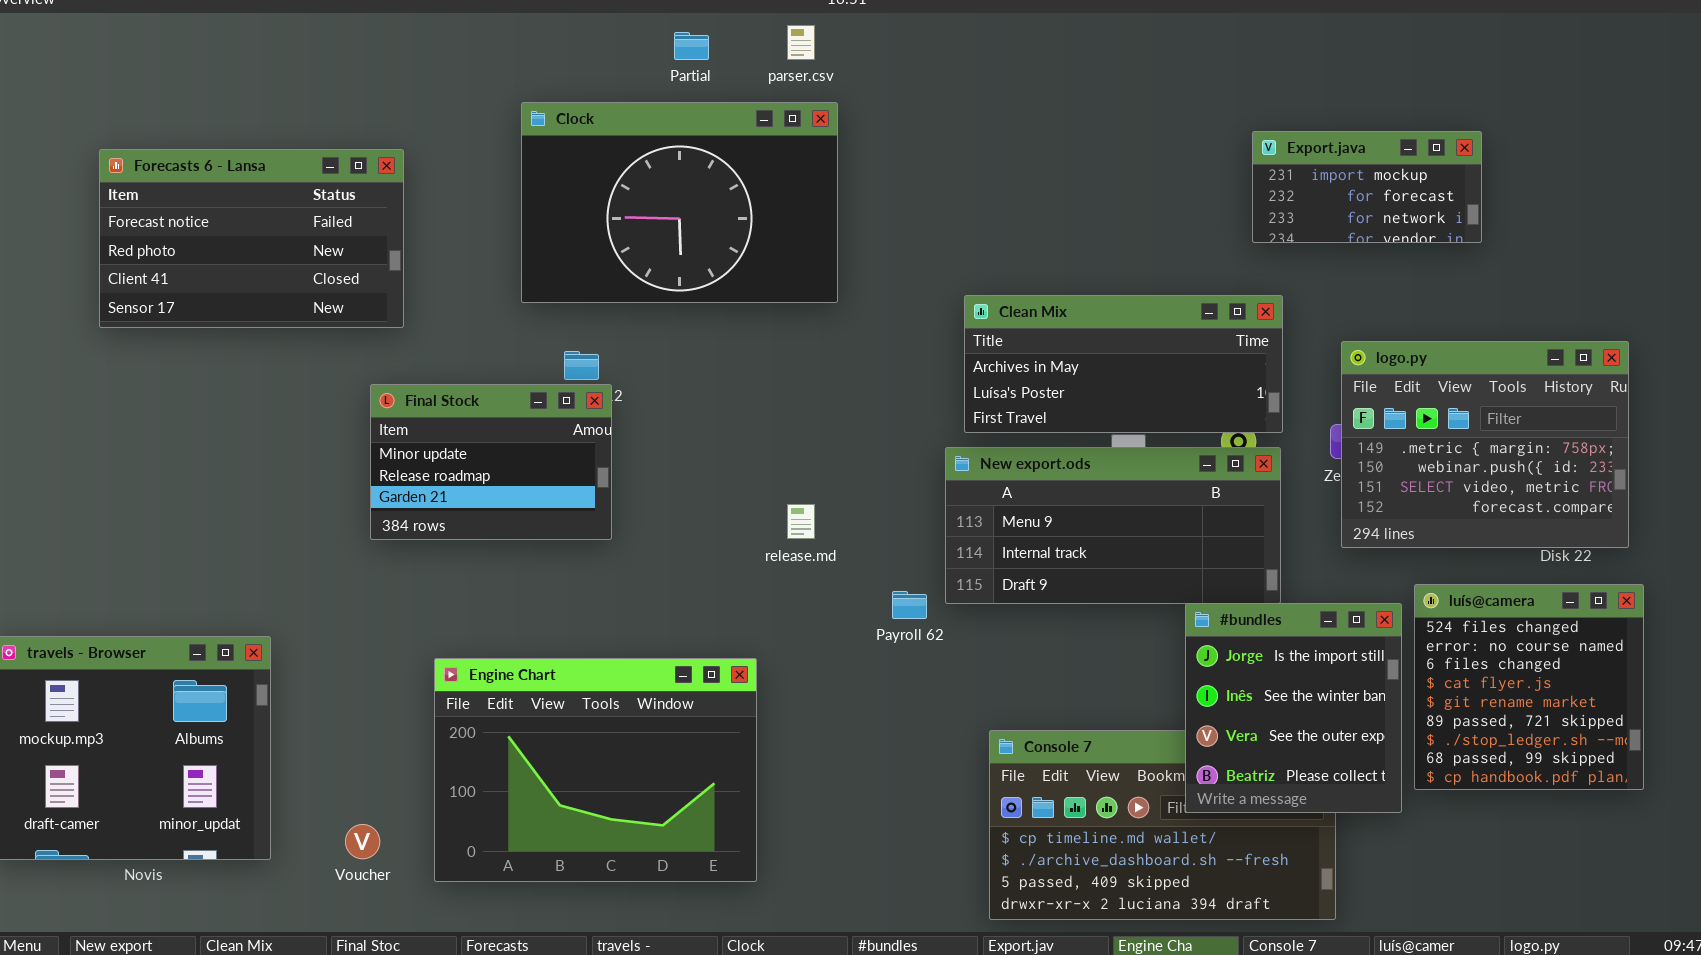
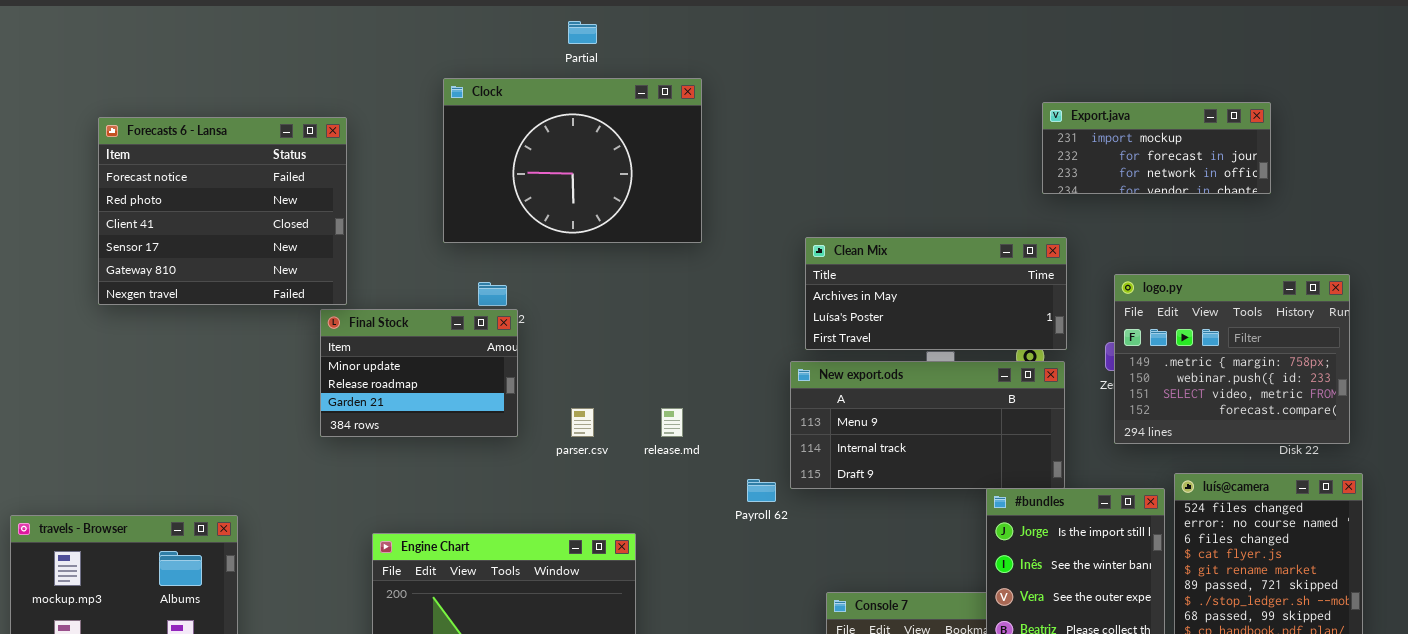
parser.csv: [787,25,815,60] -> [571,408,594,437], moved
Export.java: [1252,131,1482,243] -> [1042,102,1271,194], resized
Forecasts 6 - Lansa: [99,149,404,328] -> [98,117,347,305], resized

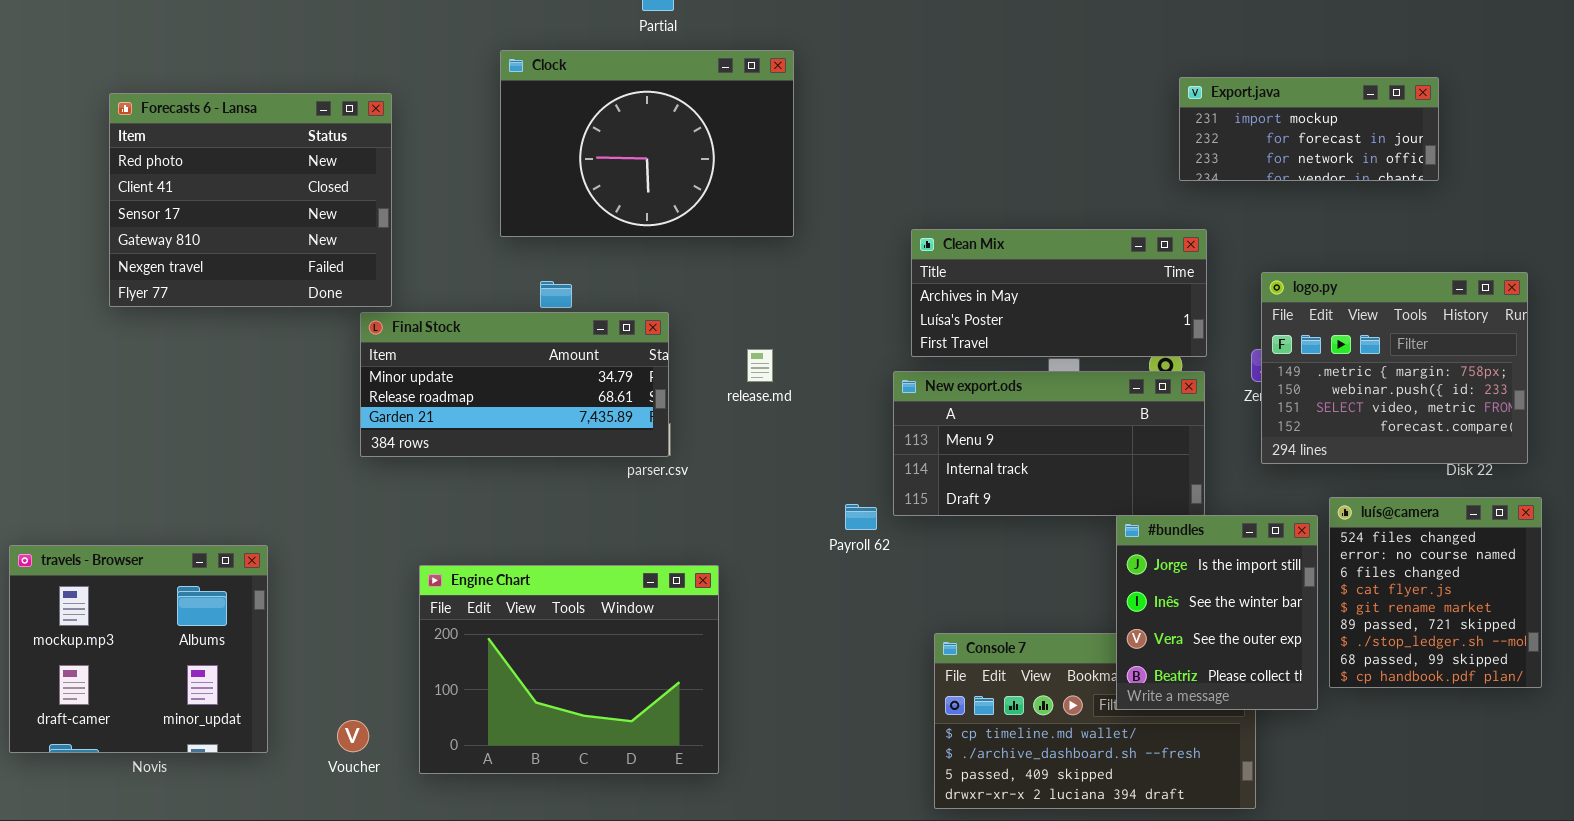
Forecasts 6 - Lansa: [98,117,347,305] -> [109,93,392,307], scrolled down 1 row
Final Stock: [320,309,518,437] -> [360,312,669,457], resized
release.md: [661,408,683,437] -> [747,349,773,382], moved

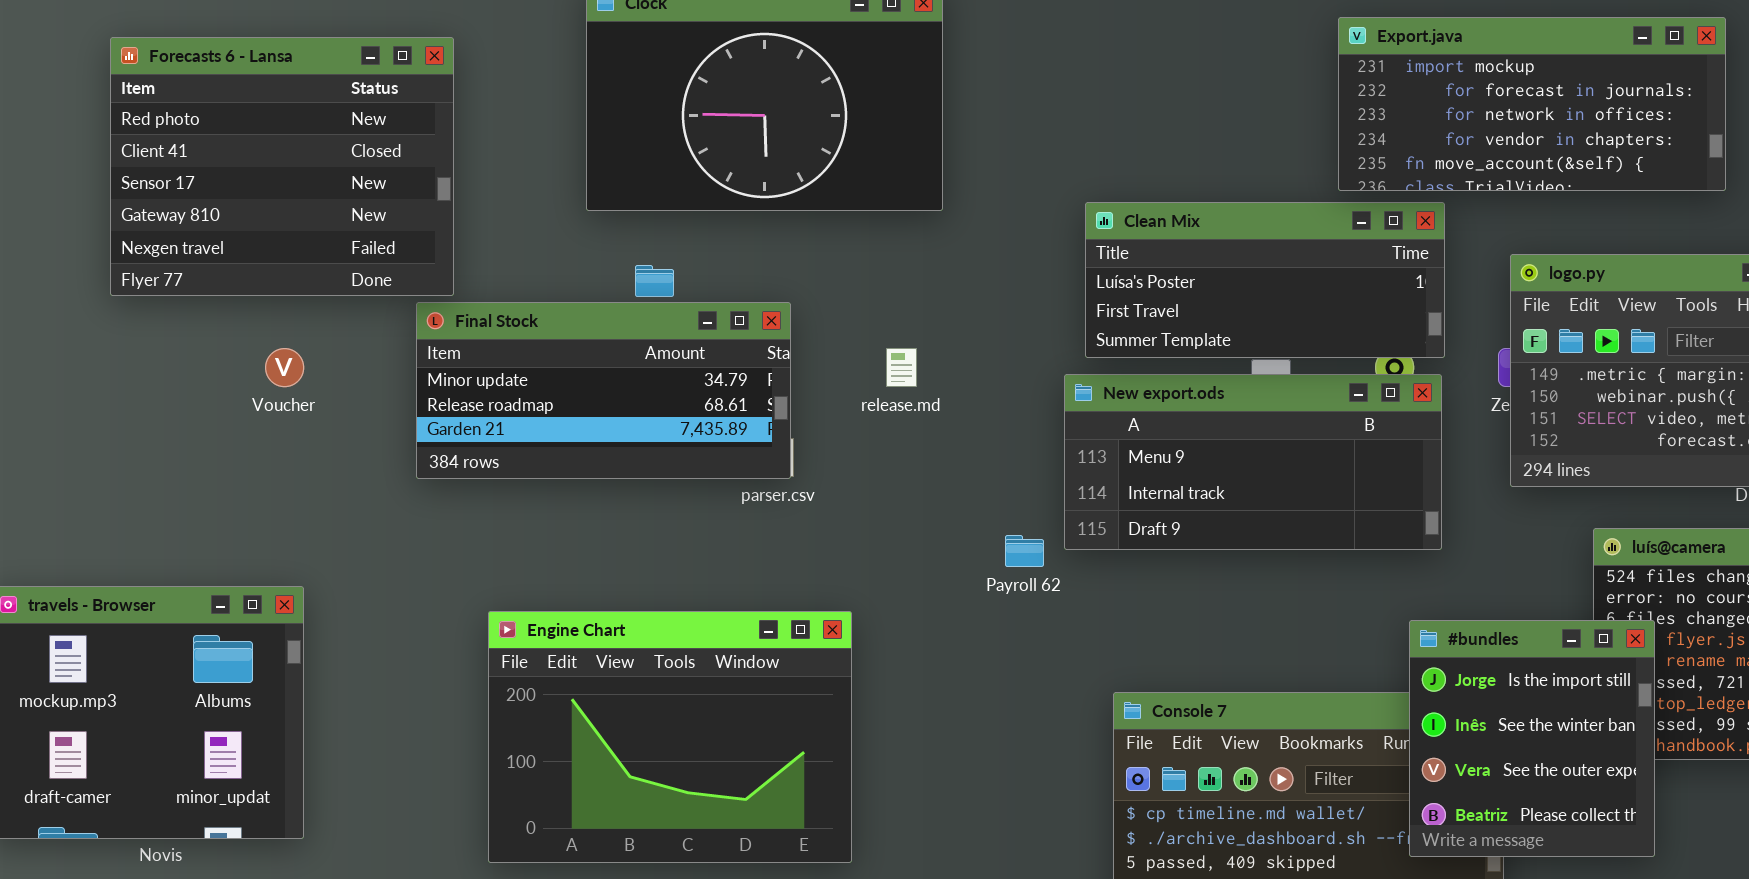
Export.java: [1179,77,1439,181] -> [1338,17,1726,191], resized
Clean Mix: [911,229,1207,357] -> [1085,202,1445,358], scrolled down 1 row
#bundles: [1116,515,1318,710] -> [1409,620,1655,857], moved
Voucher: [337,720,369,752] -> [265,348,304,387], moved

